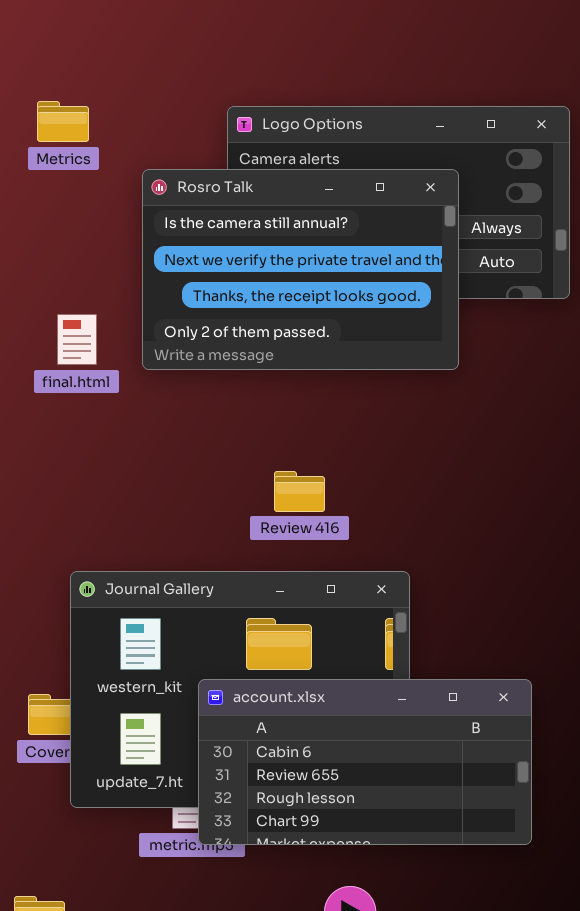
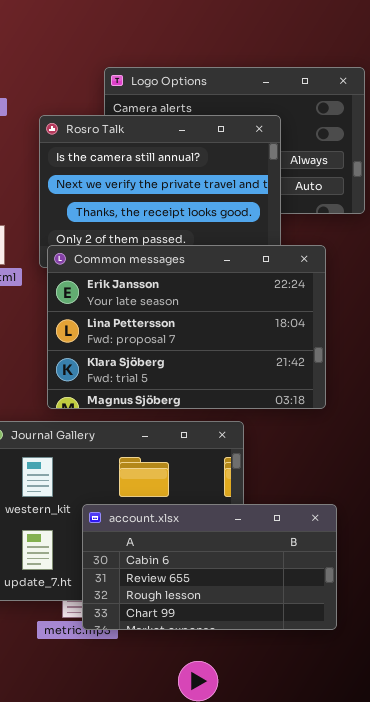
Common messages: none -> [47,245,326,409], opened

